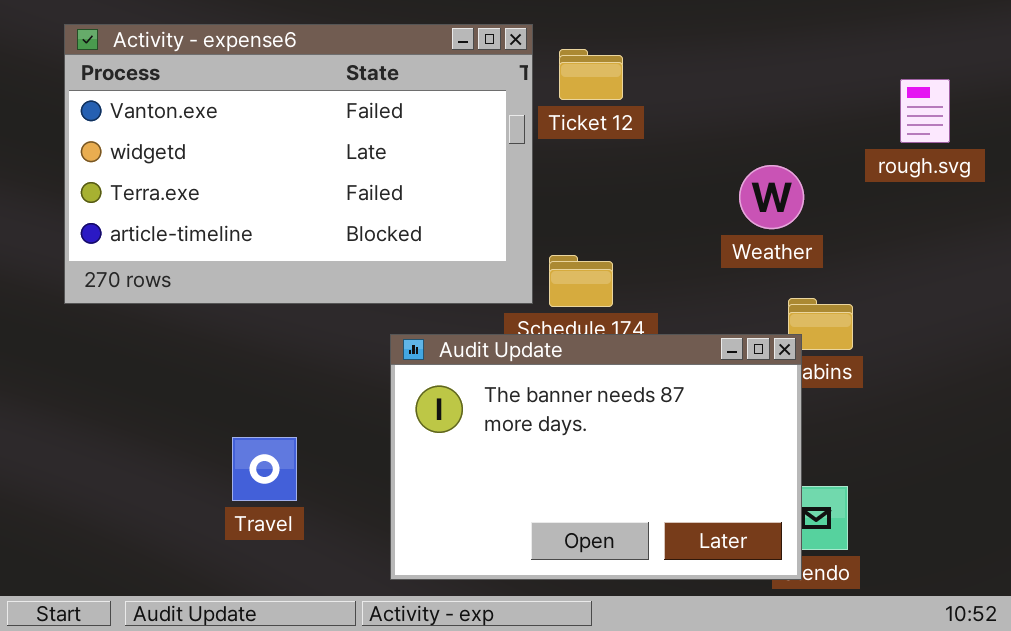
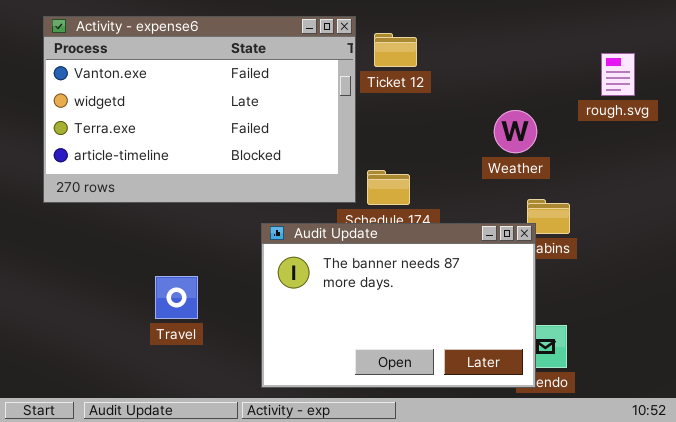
Travel: [232,437,297,501] -> [155,276,198,319], moved

